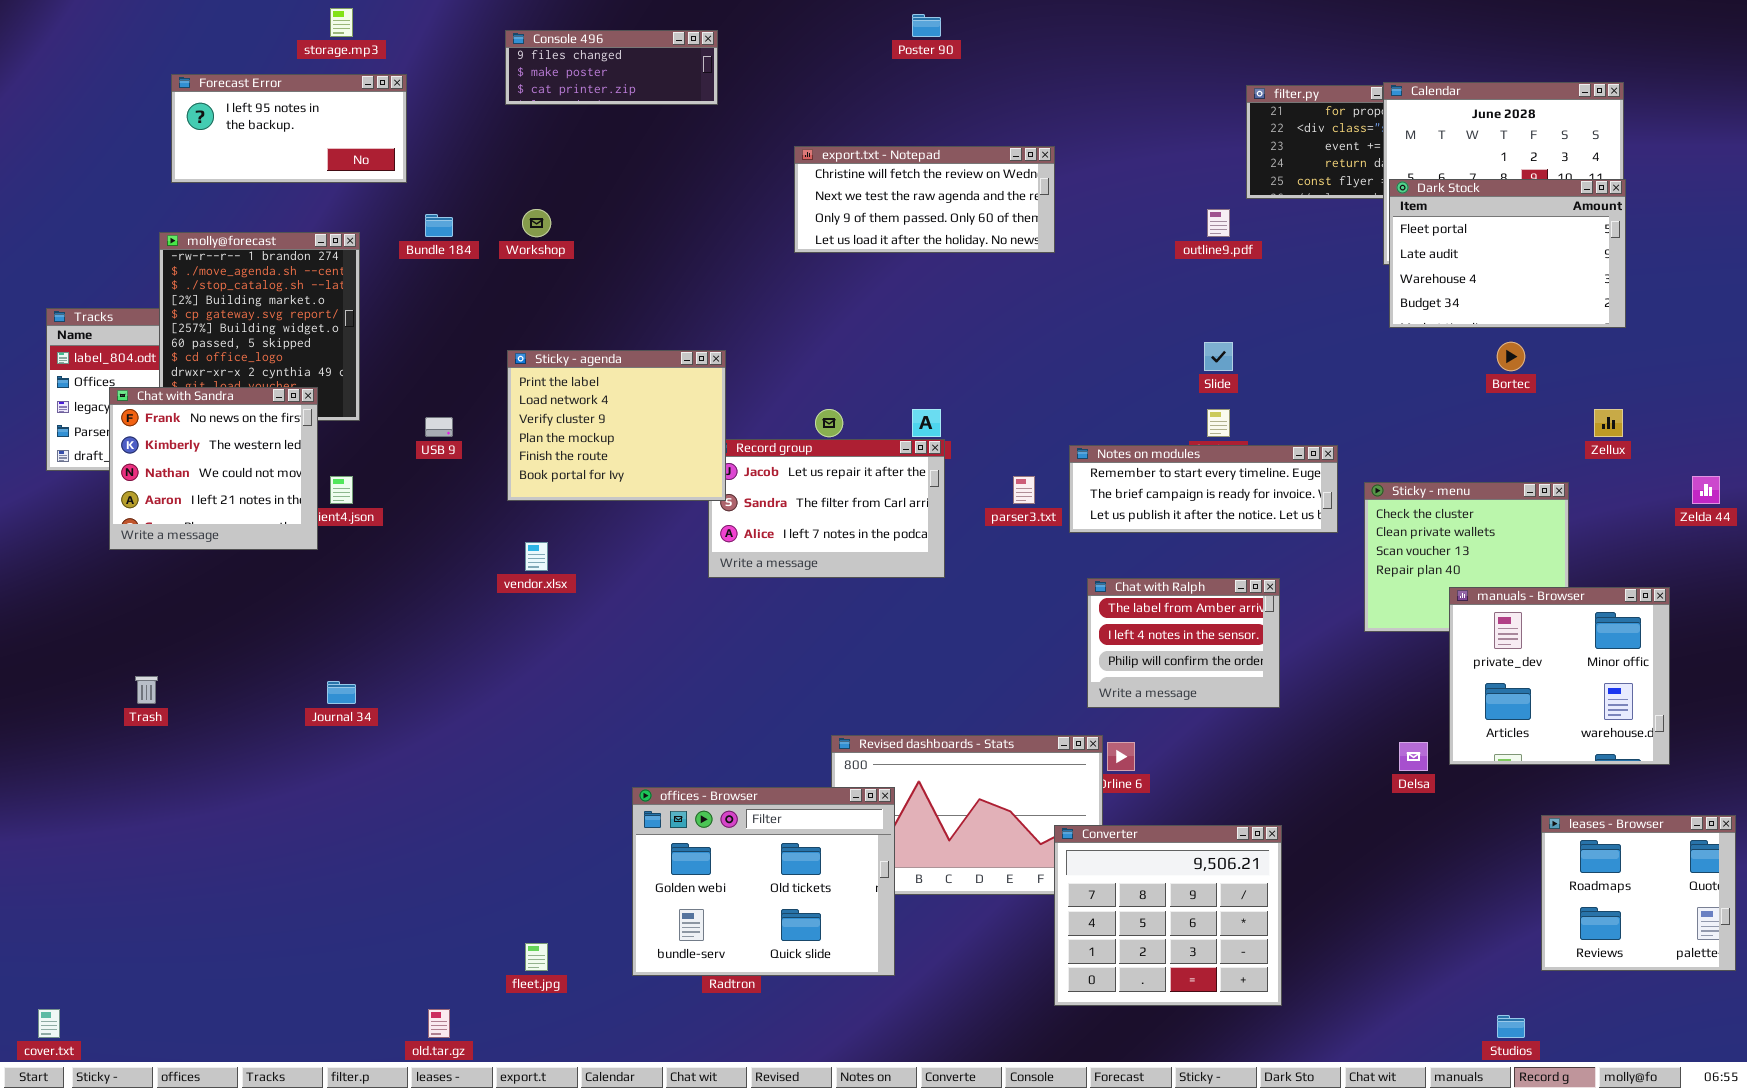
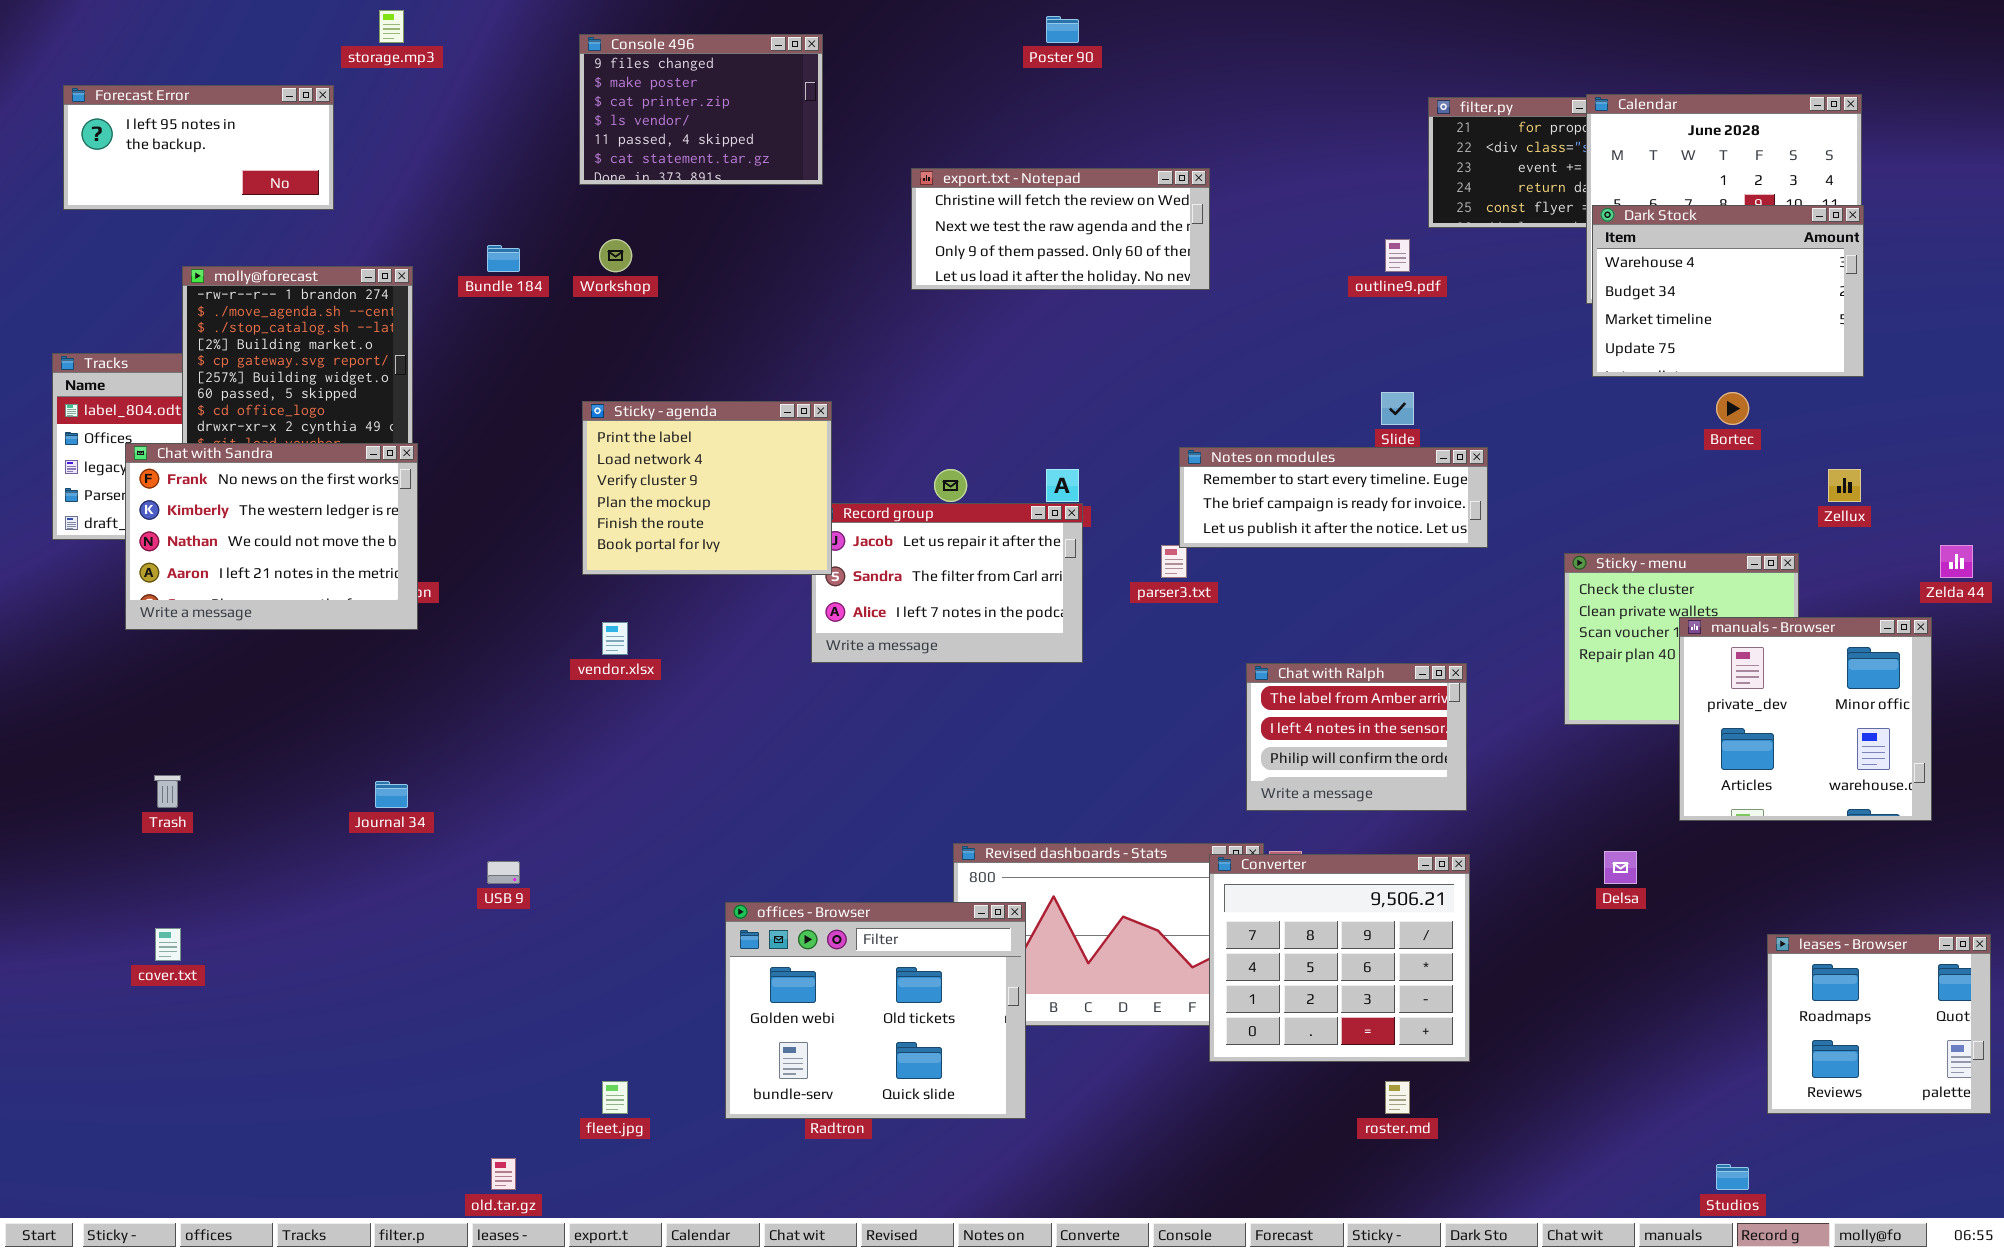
Console 496: [505,30,718,105] -> [579,34,823,185], resized
Forecast Error: [171,74,407,183] -> [63,85,334,210], moved
Dark Stock: [1389,179,1626,328] -> [1592,205,1864,377], scrolled down 2 rows
Chat with Sandra: [109,387,318,550] -> [125,443,418,630], resized
USB 9: [425,417,453,437] -> [487,861,520,884], moved
Notes on modules: [1069,445,1338,533] -> [1179,447,1488,548], moved
manuals - Browser: [1449,587,1670,765] -> [1679,617,1932,821], moved
Converter: [1054,825,1282,1006] -> [1209,854,1470,1062], moved
cover.txt: [38,1009,60,1038] -> [155,928,181,961], moved

